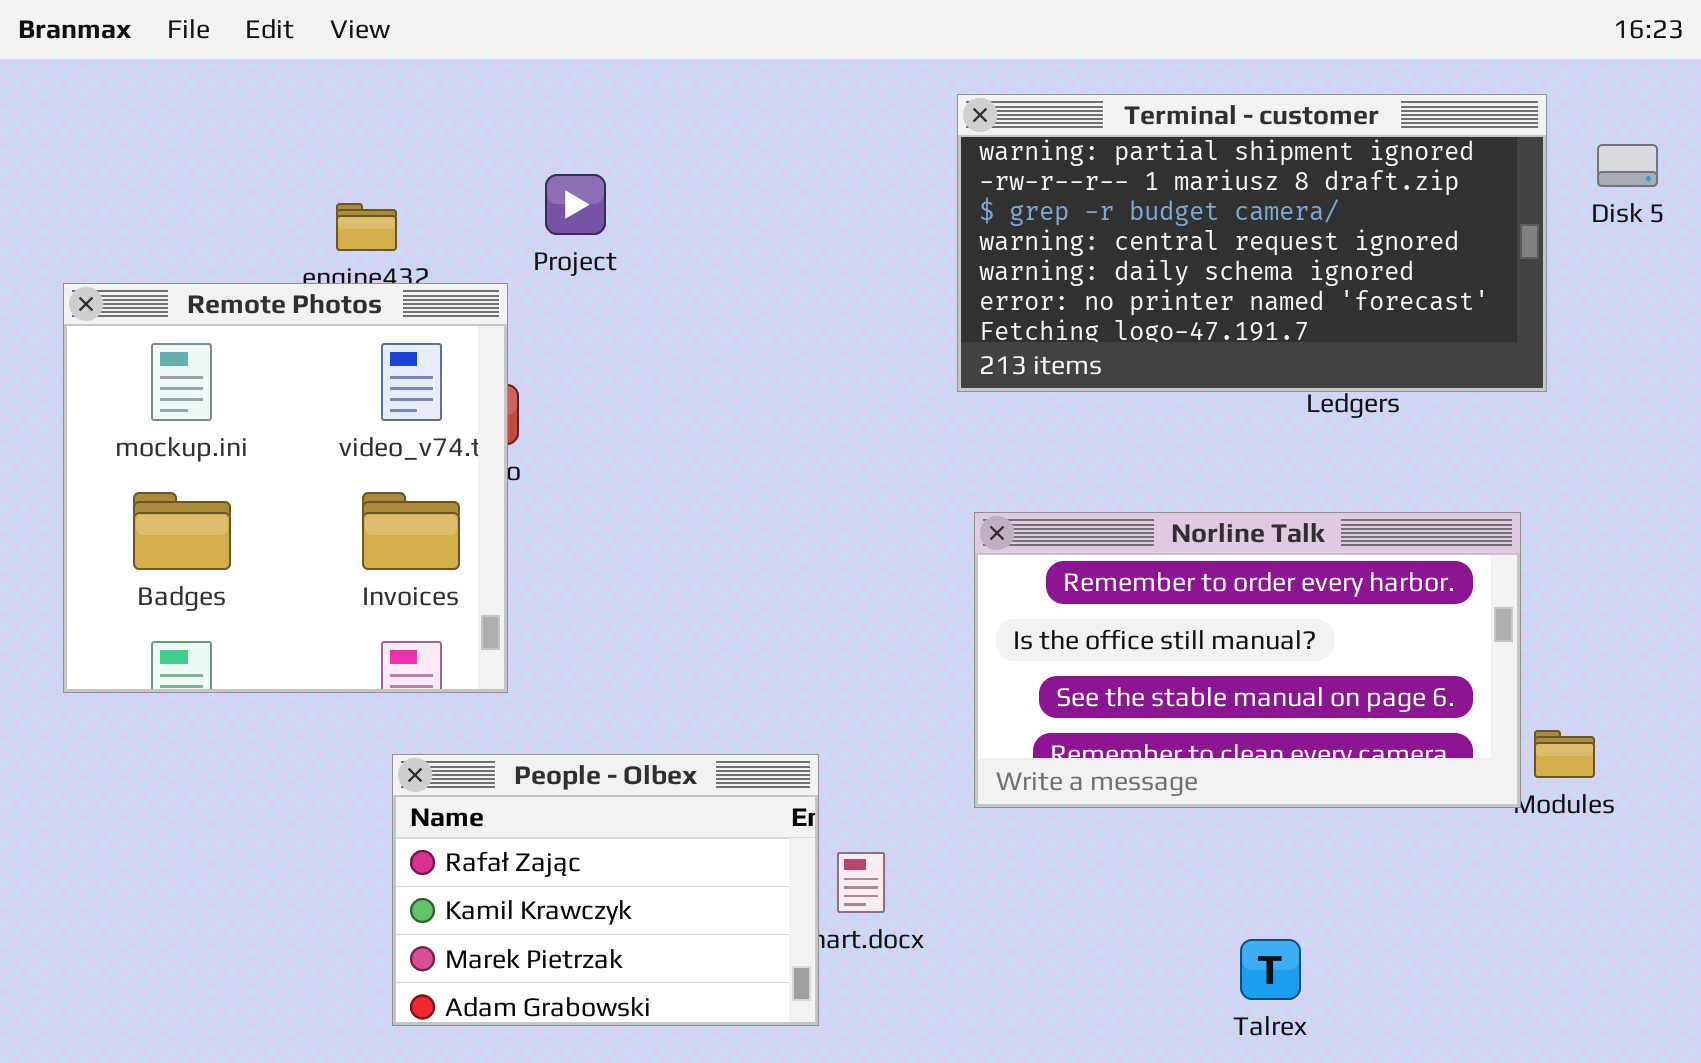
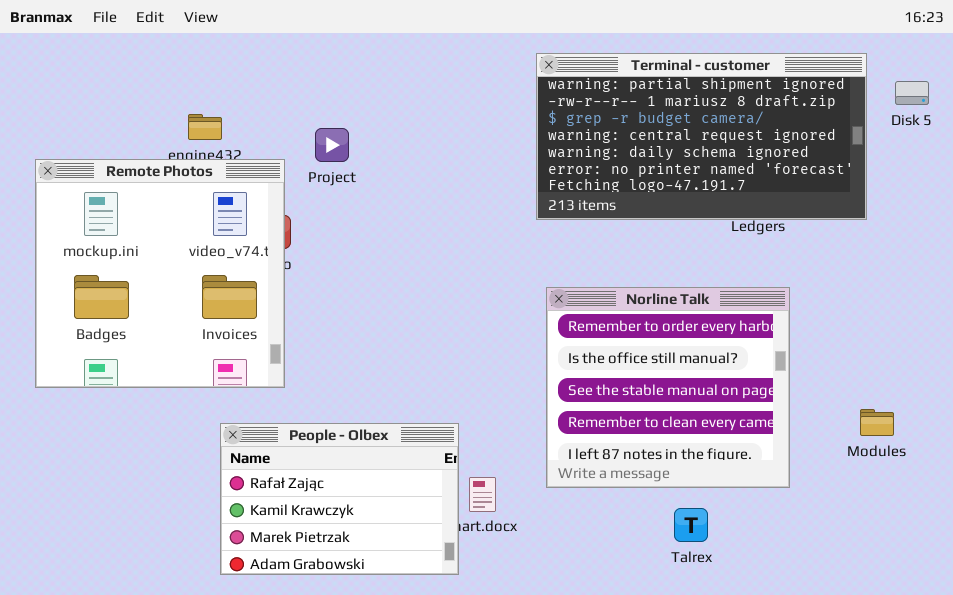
Project: [545,174,606,235] -> [315,128,349,162], moved
Norline Talk: [974,512,1521,808] -> [546,287,790,488], resized
Talrex: [1240,939,1301,1000] -> [674,508,708,542], moved

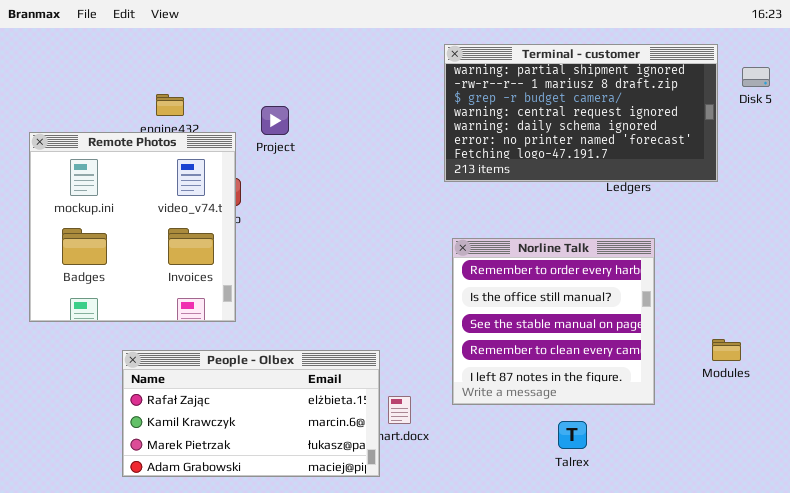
People - Olbex: [220,423,459,575] -> [122,350,380,477], resized

